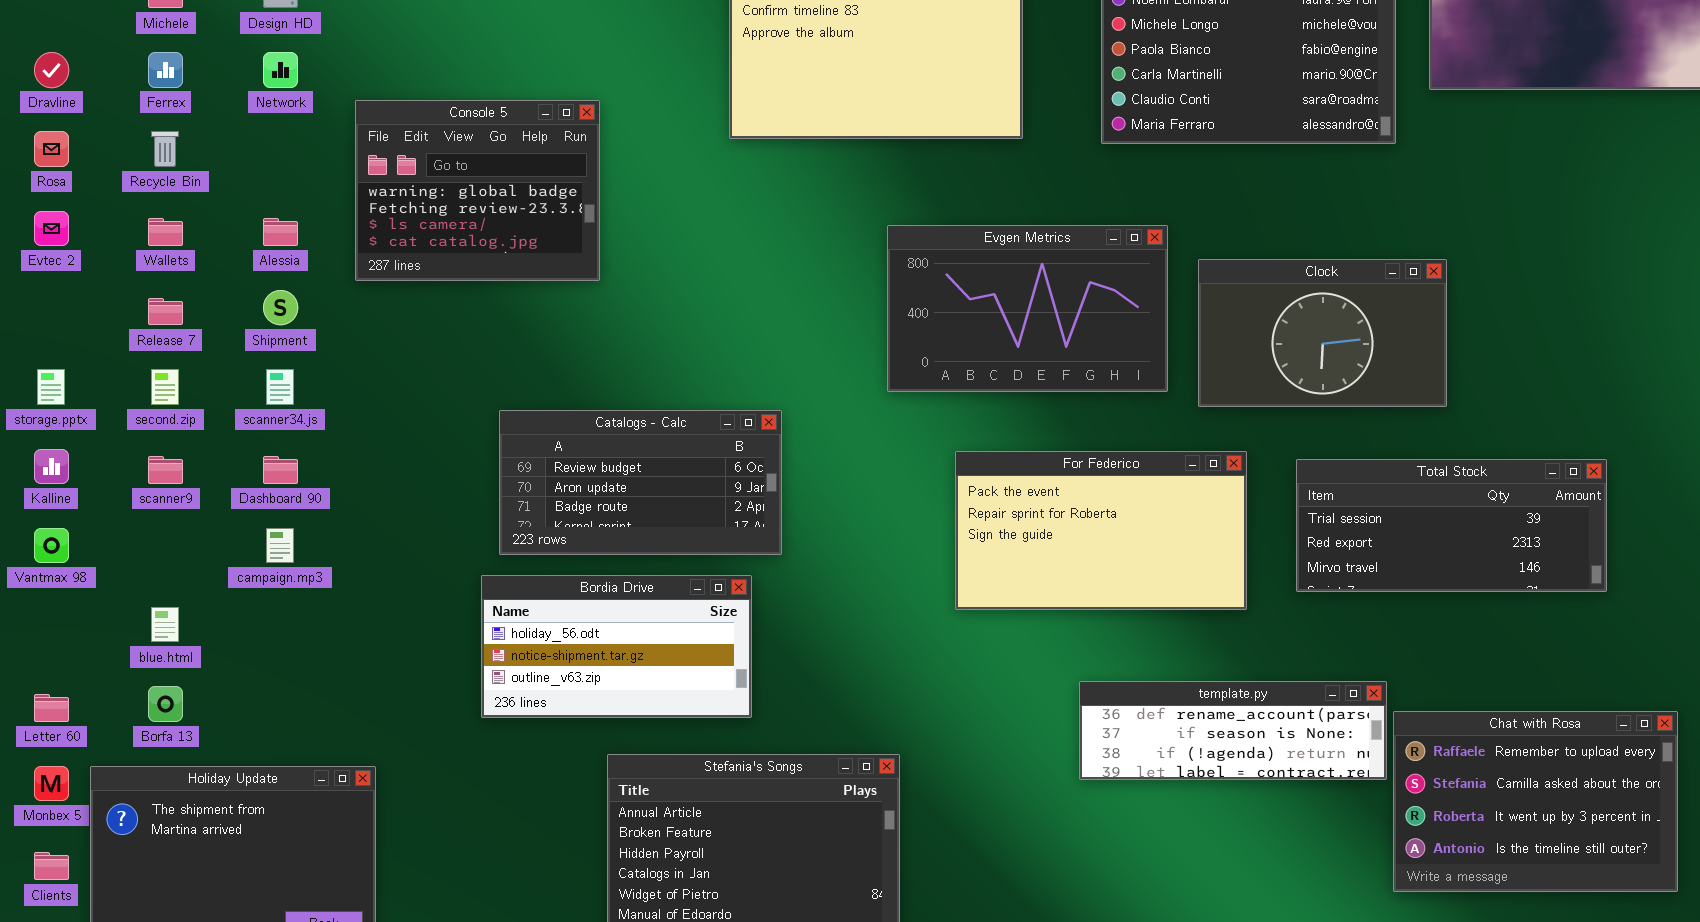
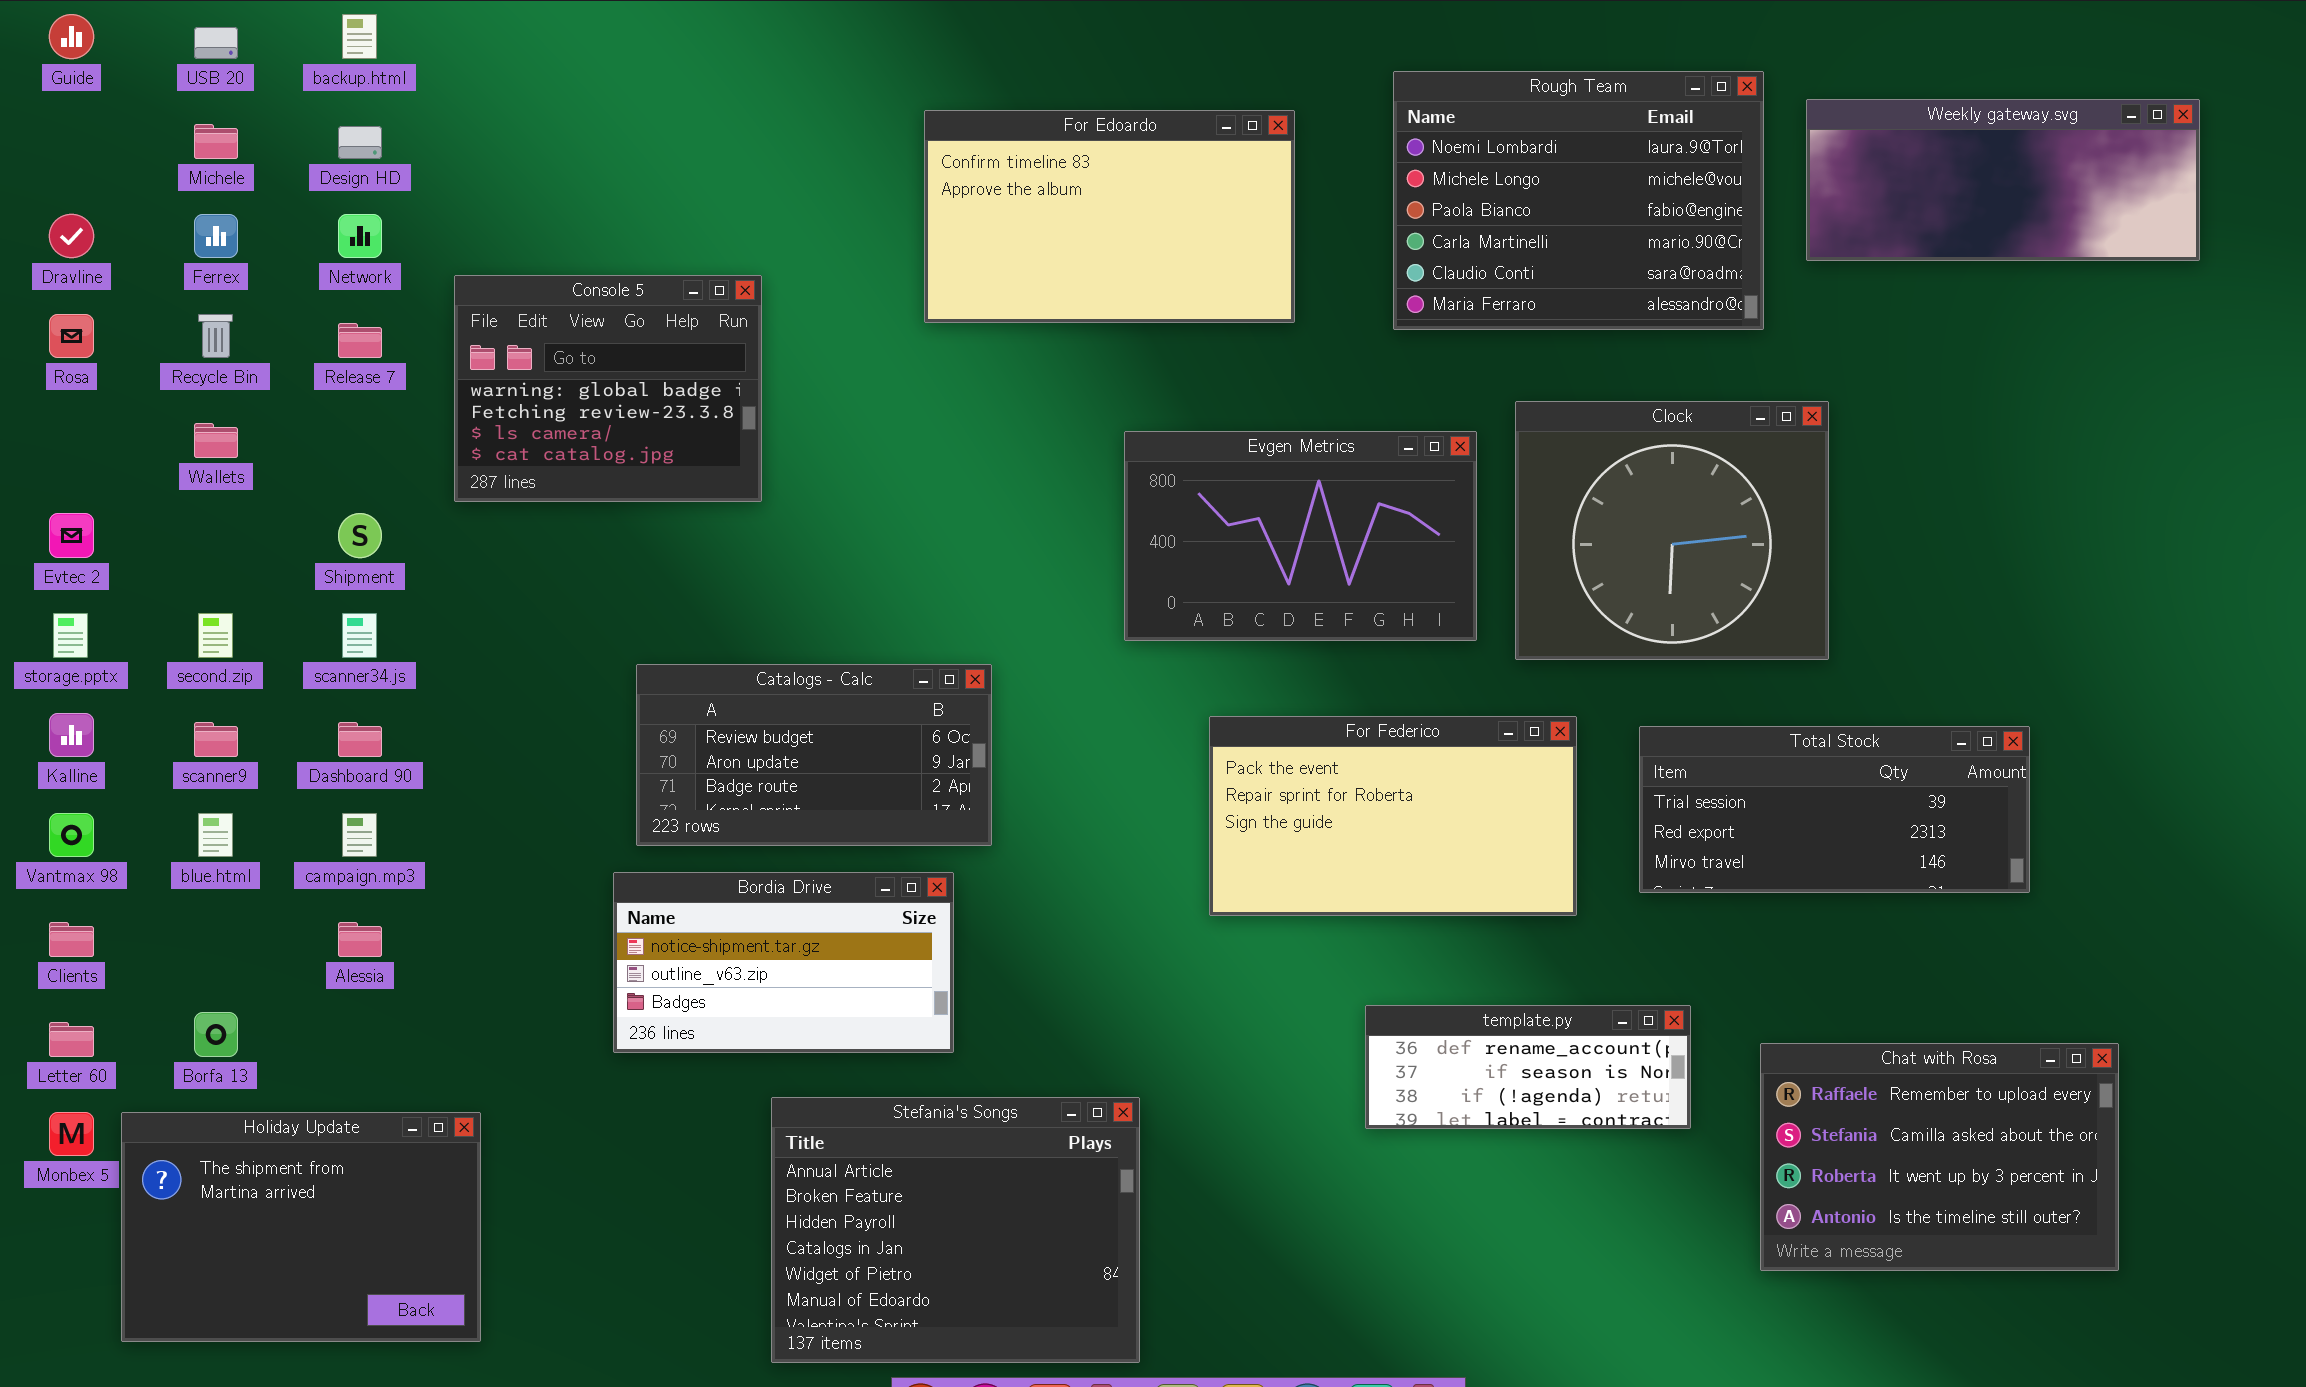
Evtec 2: [34,211,69,246] -> [49,513,94,558], moved
Alessia: [263,218,298,246] -> [338,922,382,957], moved
Clock: [1198,259,1447,407] -> [1515,401,1829,660], resized
Release 7: [148,298,183,325] -> [338,323,382,358], moved
Bordia Drive: [481,575,752,718] -> [613,872,954,1053], scrolled down 1 row
blue.html: [151,607,179,642] -> [198,813,233,857], moved
template.py: [1079,681,1387,780] -> [1365,1005,1691,1129], resized
Clients: [34,852,69,880] -> [49,922,94,957], moved

